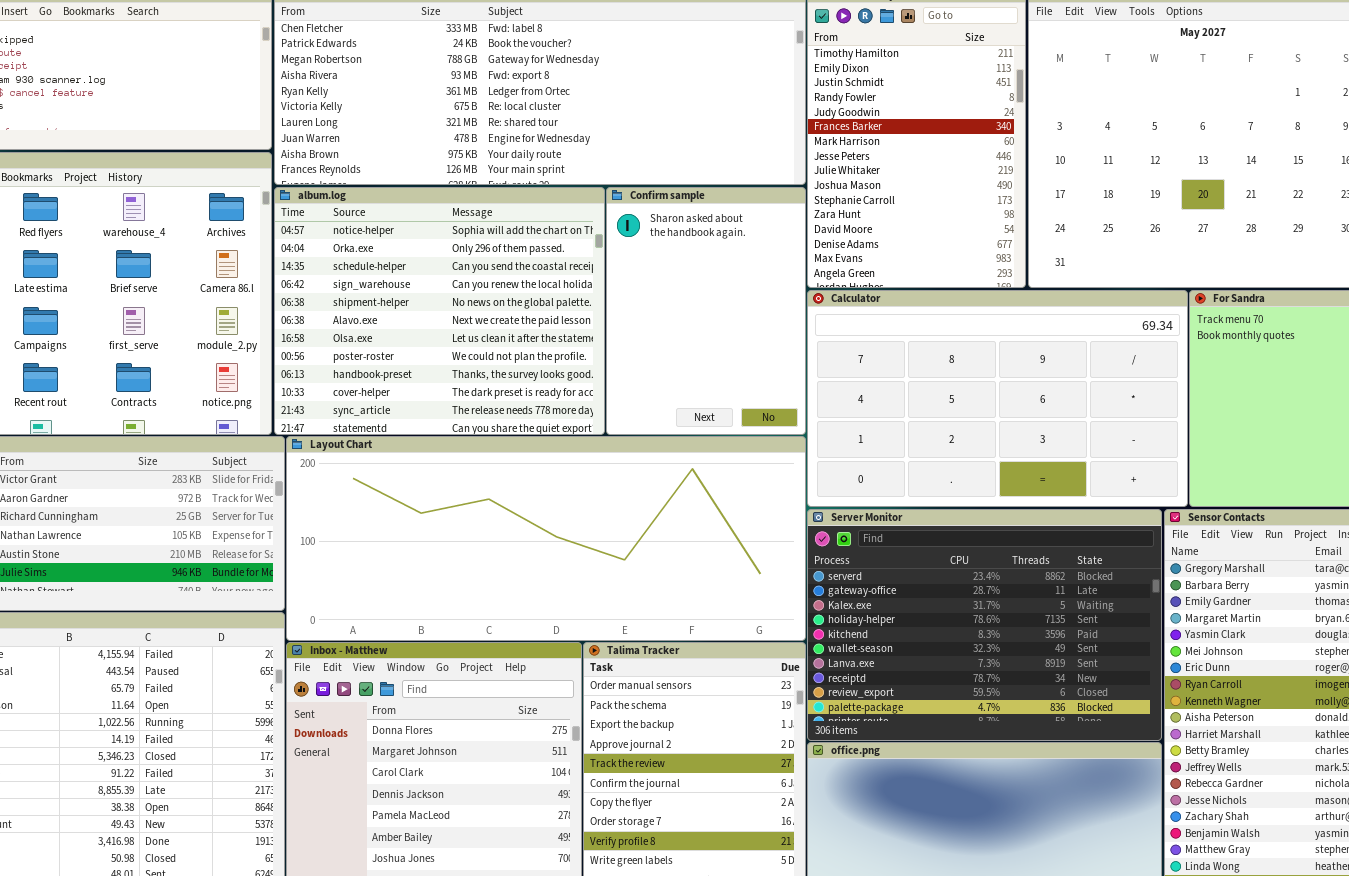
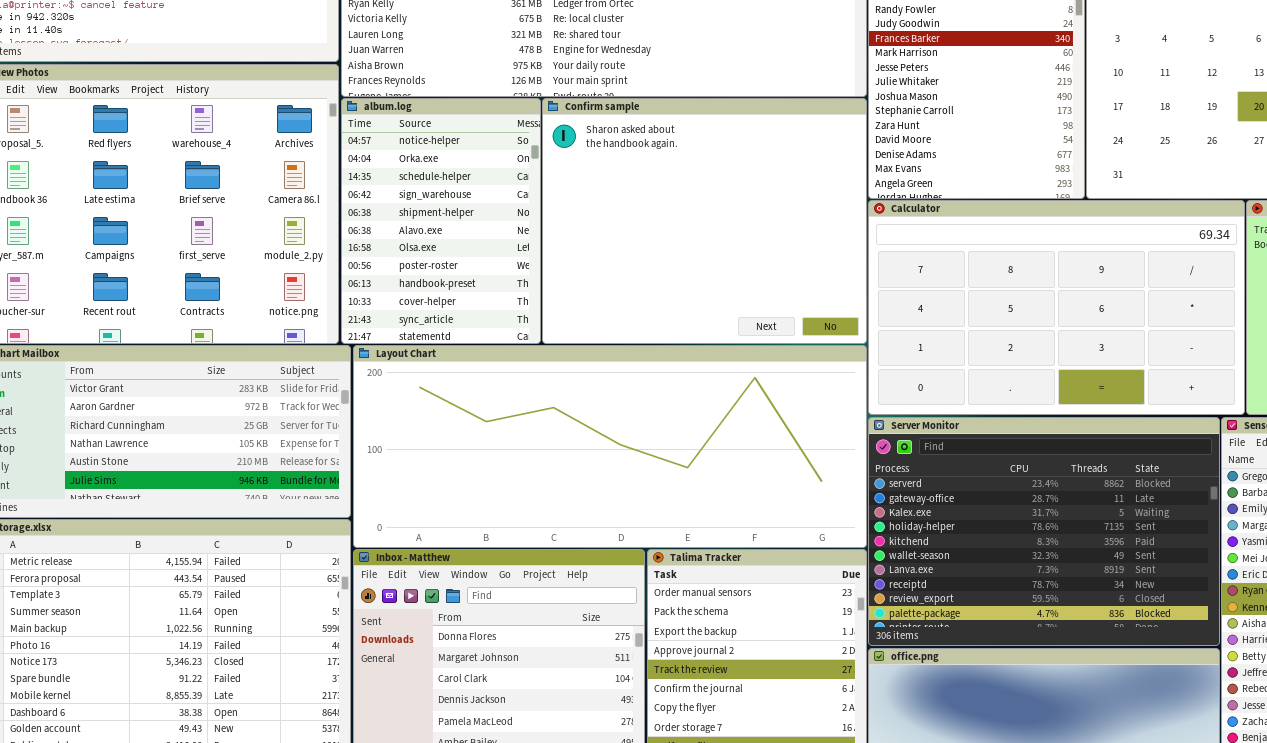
album.log: [274,187,605,435] -> [341,98,541,344], resized
Confirm sample: [606,187,806,435] -> [542,98,867,344], resized

